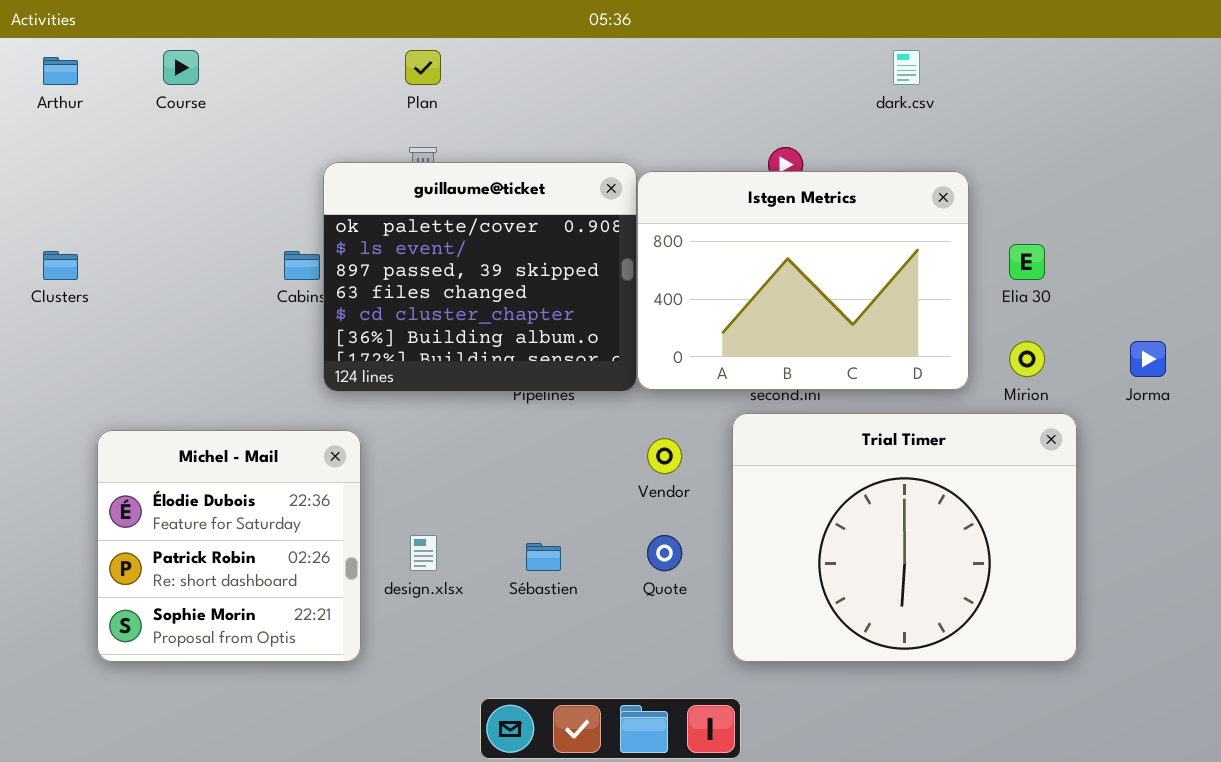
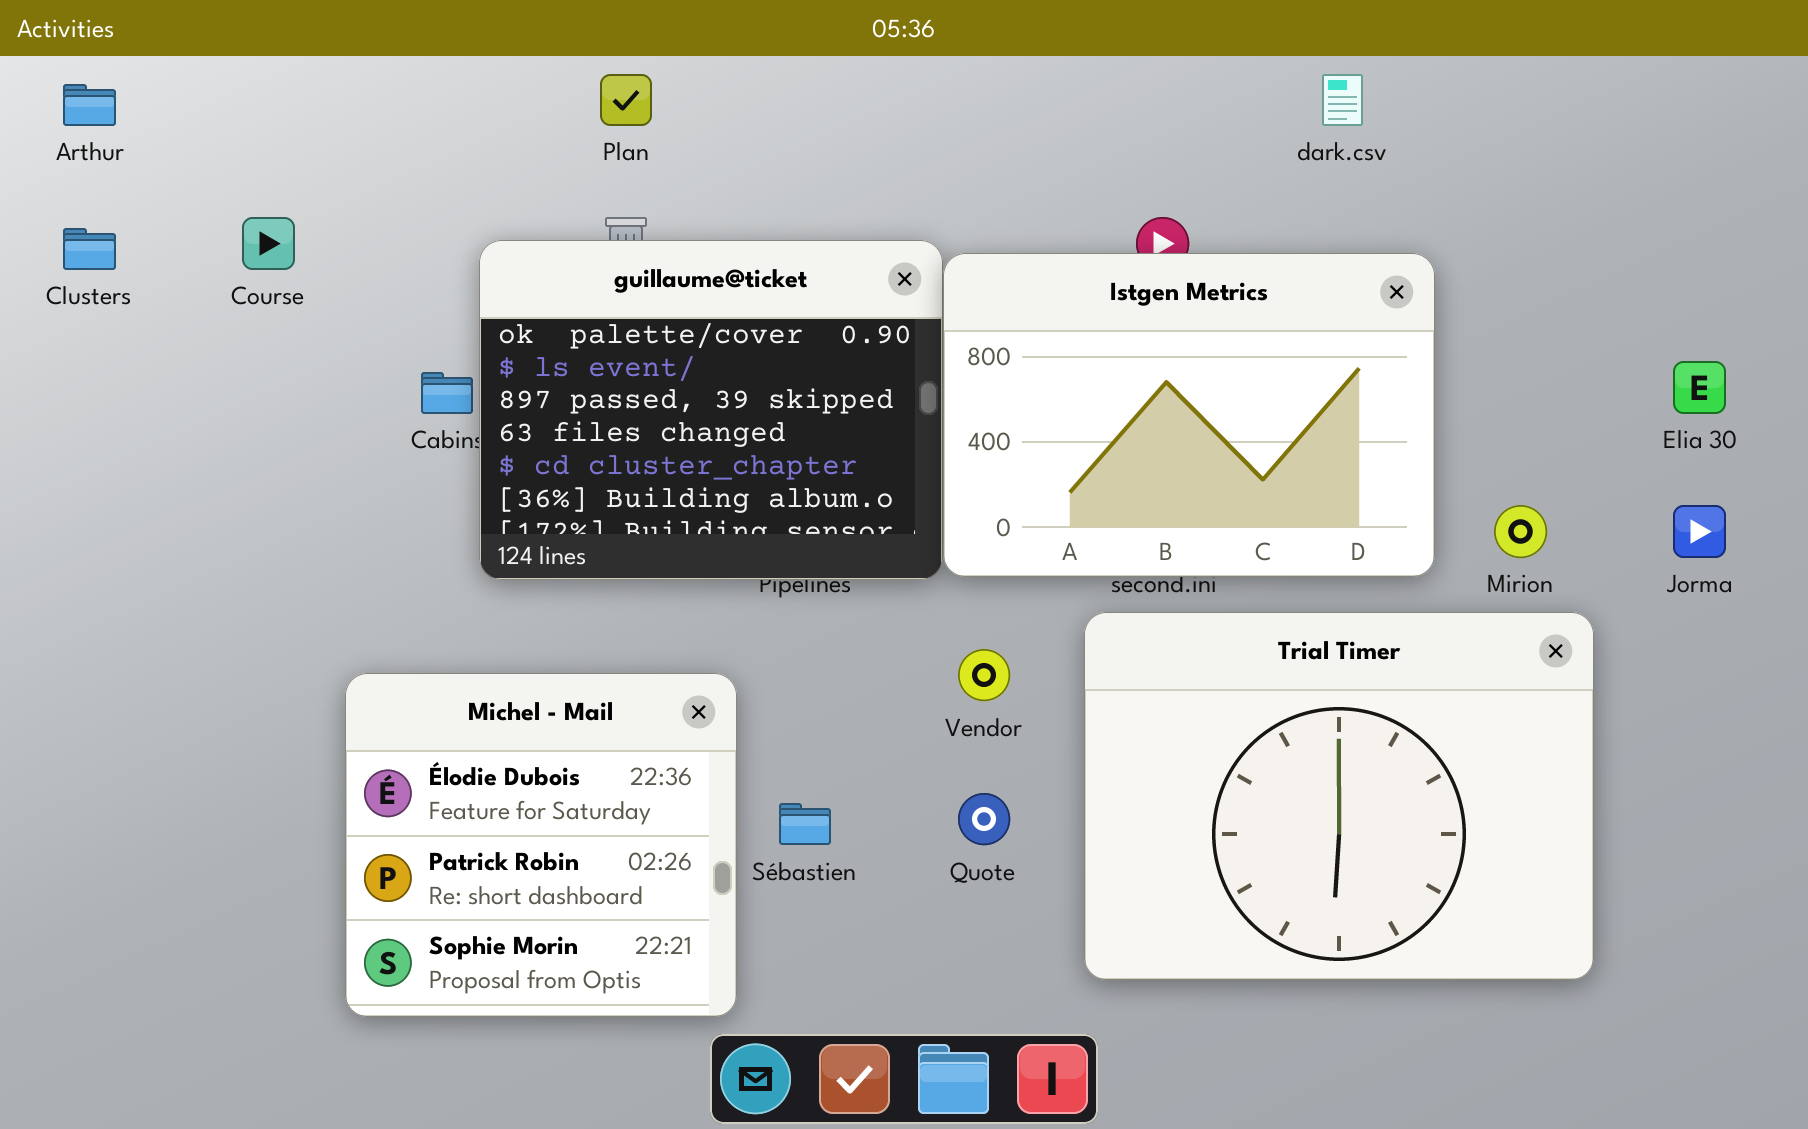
Course: [163,50,199,85] -> [242,217,295,270], moved
Elia 30: [1009,244,1045,280] -> [1673,361,1726,414], moved
Clusters: [43,251,78,280] -> [63,228,116,270], moved
Michel - Mail: [97,430,361,662] -> [345,673,737,1017], moved

